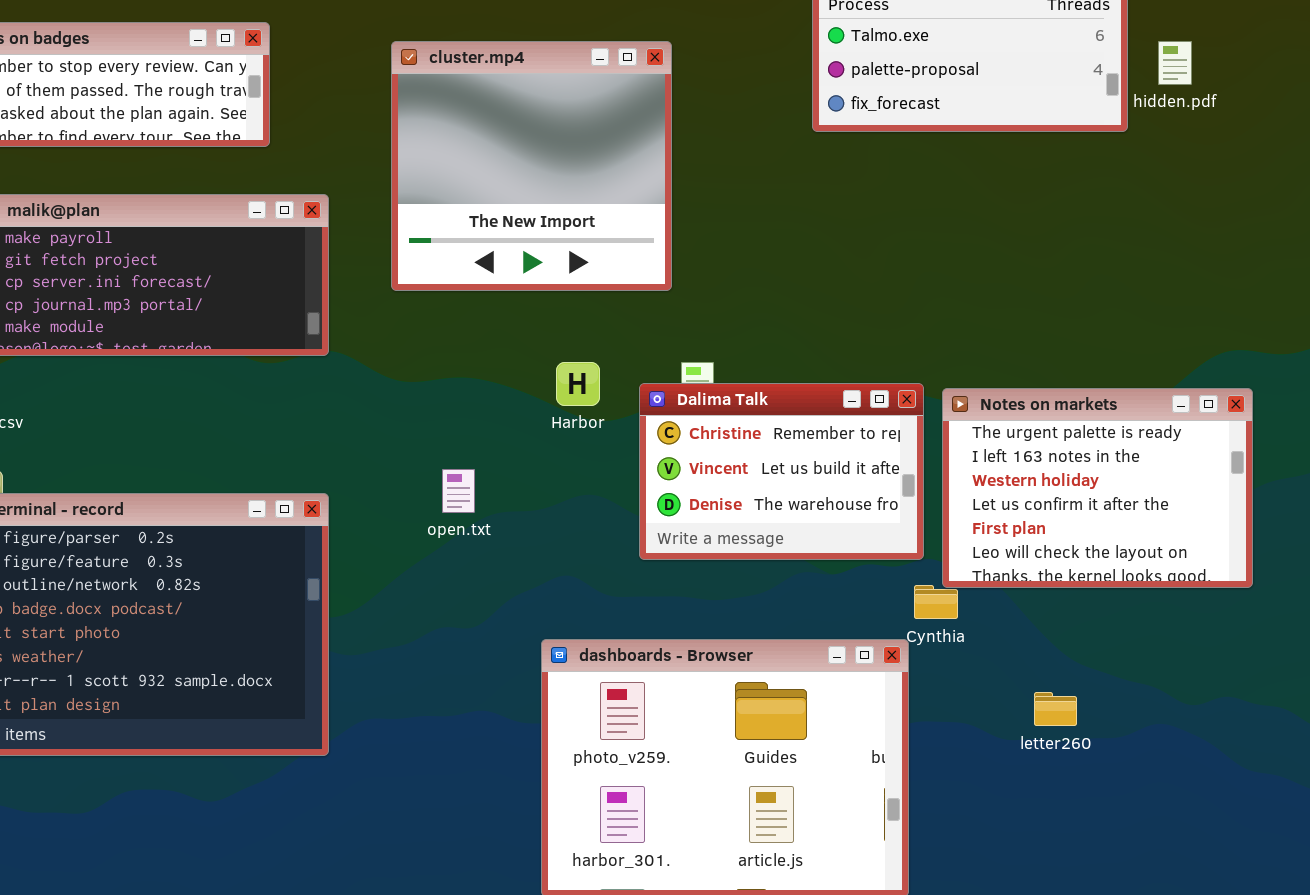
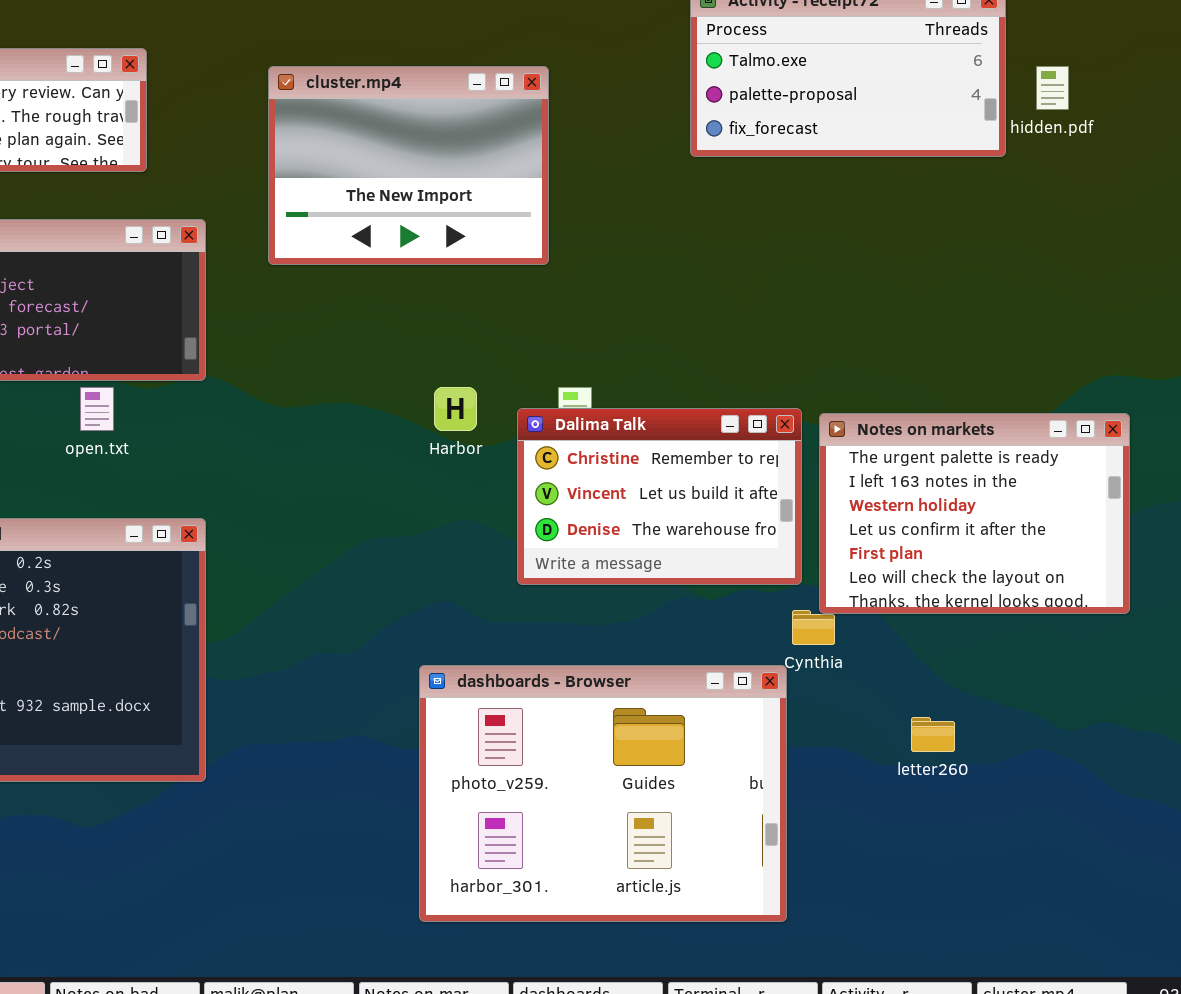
cluster.mp4: [391,41,672,291] -> [268,66,549,265], resized
open.txt: [442,469,475,513] -> [80,387,114,431], moved

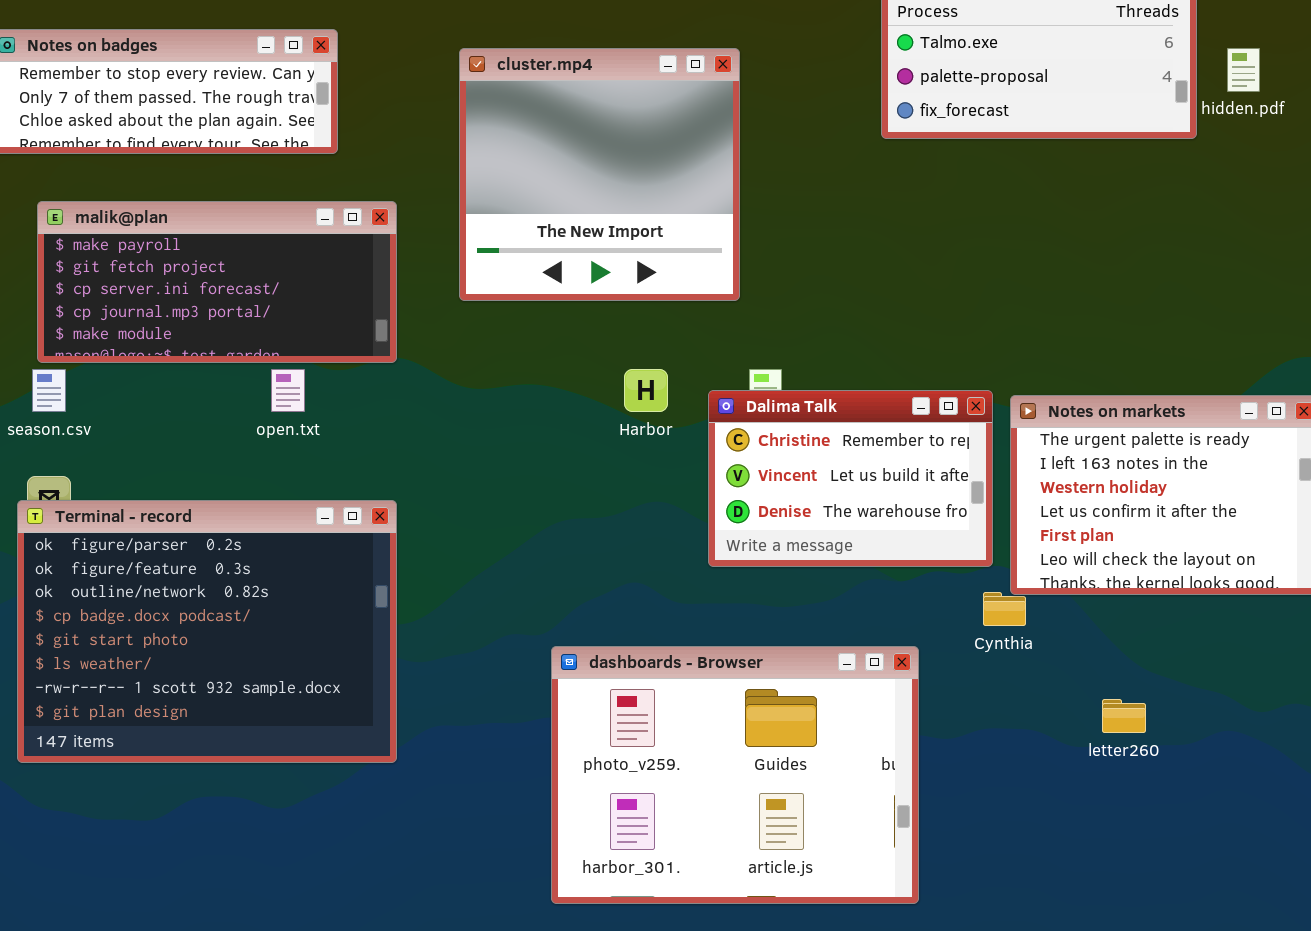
cluster.mp4: [268,66,549,265] -> [459,48,740,301], resized
dashboards - Browser: [419,665,787,922] -> [551,646,919,904], moved

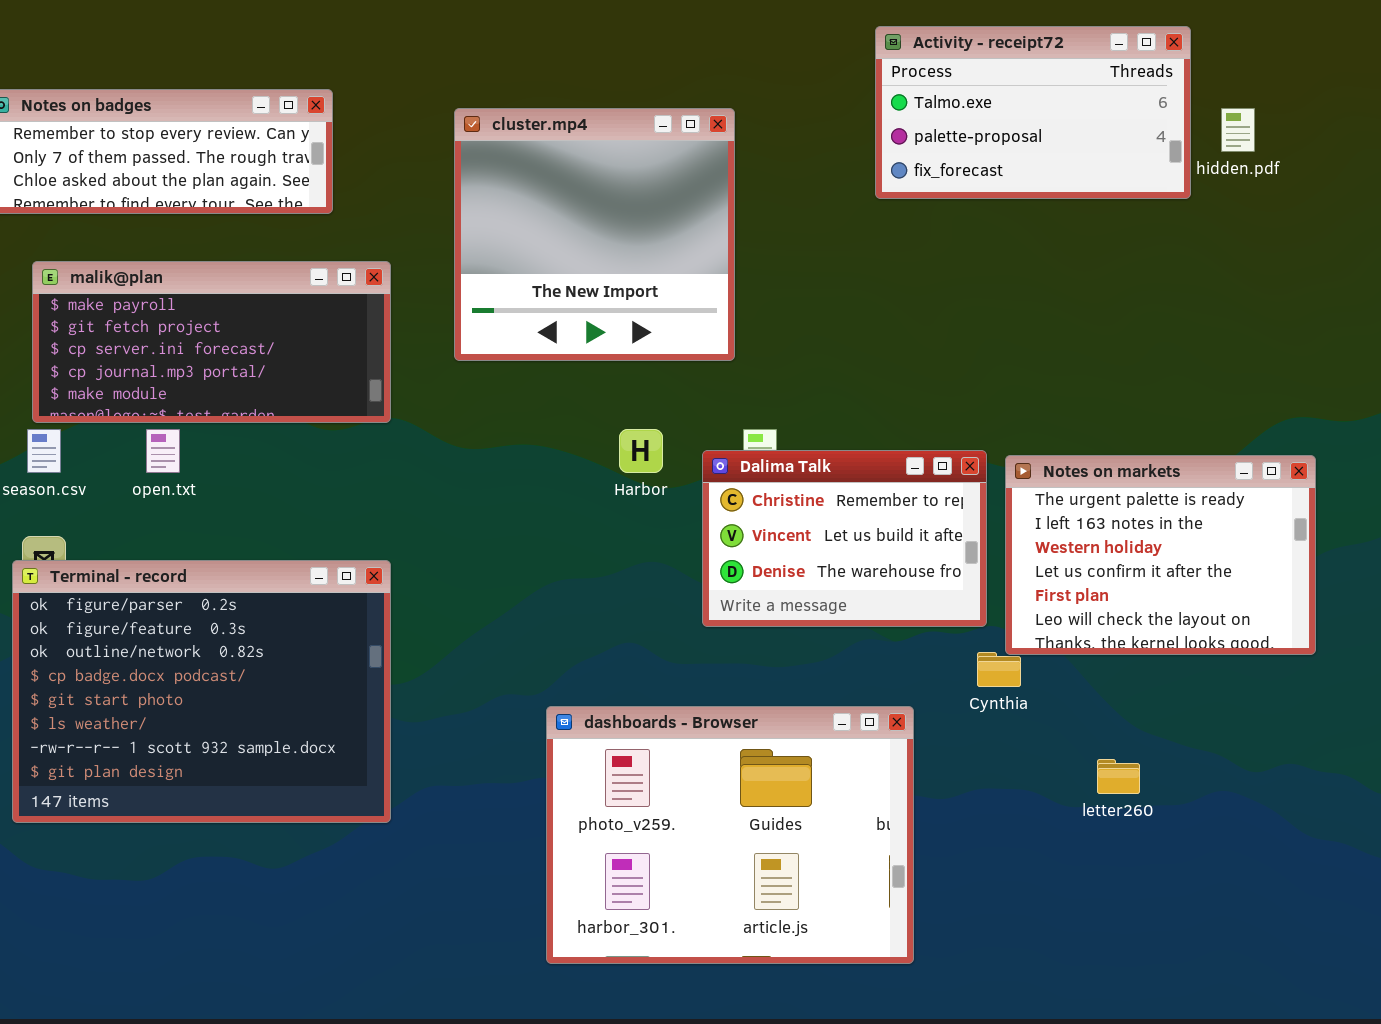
open.txt: [271,369,305,412] -> [146,429,180,473], moved

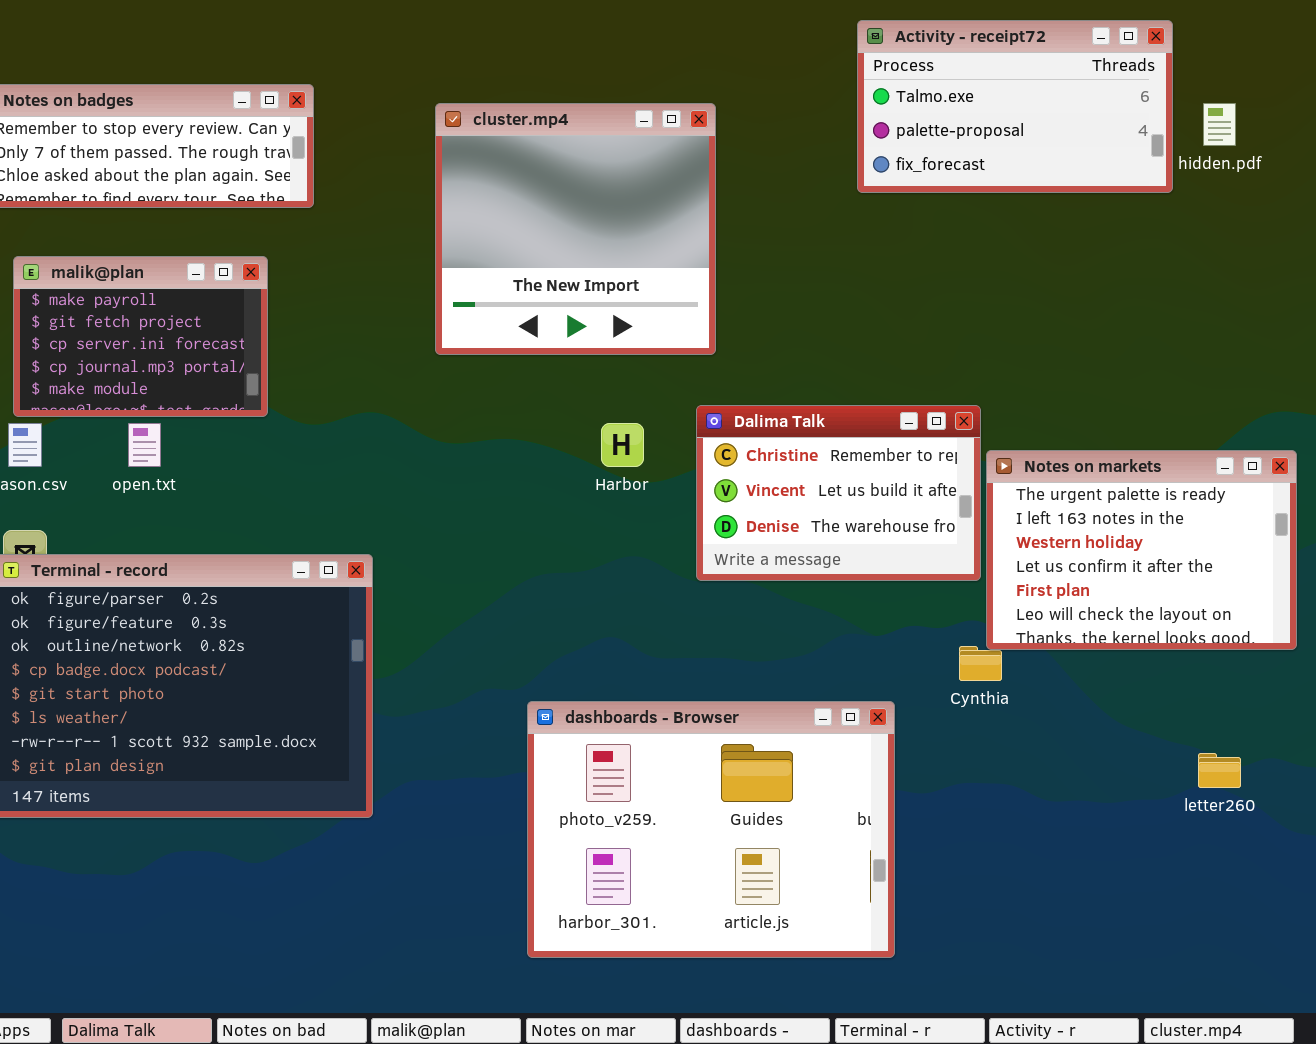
malik@plan: [32,261,391,423] -> [13,256,268,417], resized
Dalima Talk: [702,450,987,627] -> [696,405,981,581], moved
letter260: [1097,759,1140,794] -> [1198,753,1241,788], moved

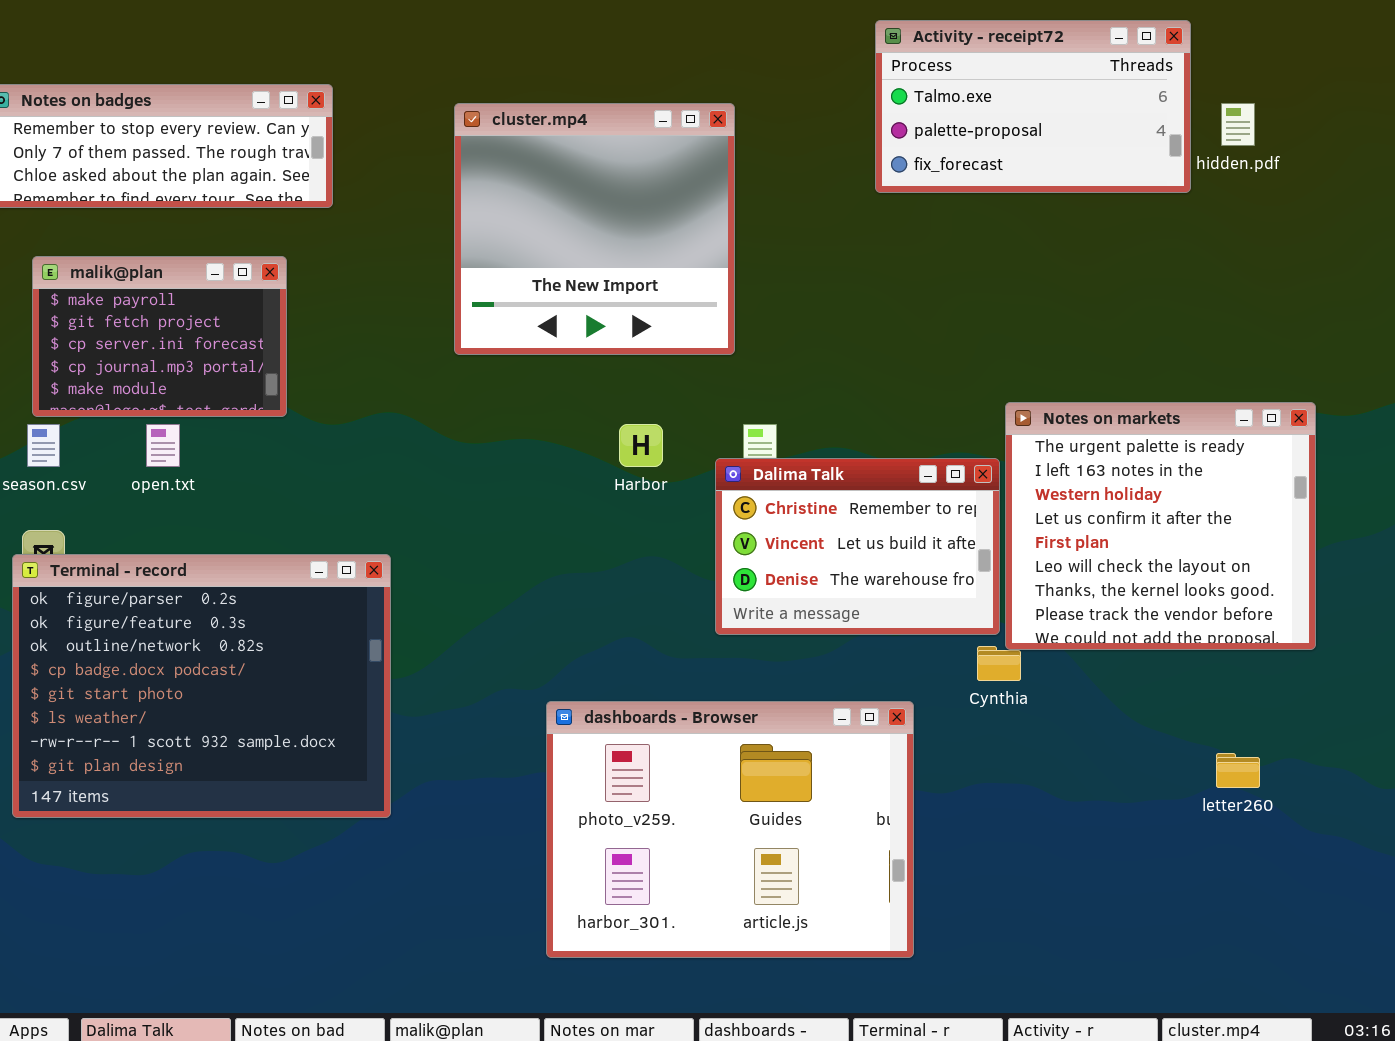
Dalima Talk: [696,405,981,581] -> [715,458,1000,635], moved
Notes on markets: [986,450,1297,650] -> [1005,402,1316,650], resized

